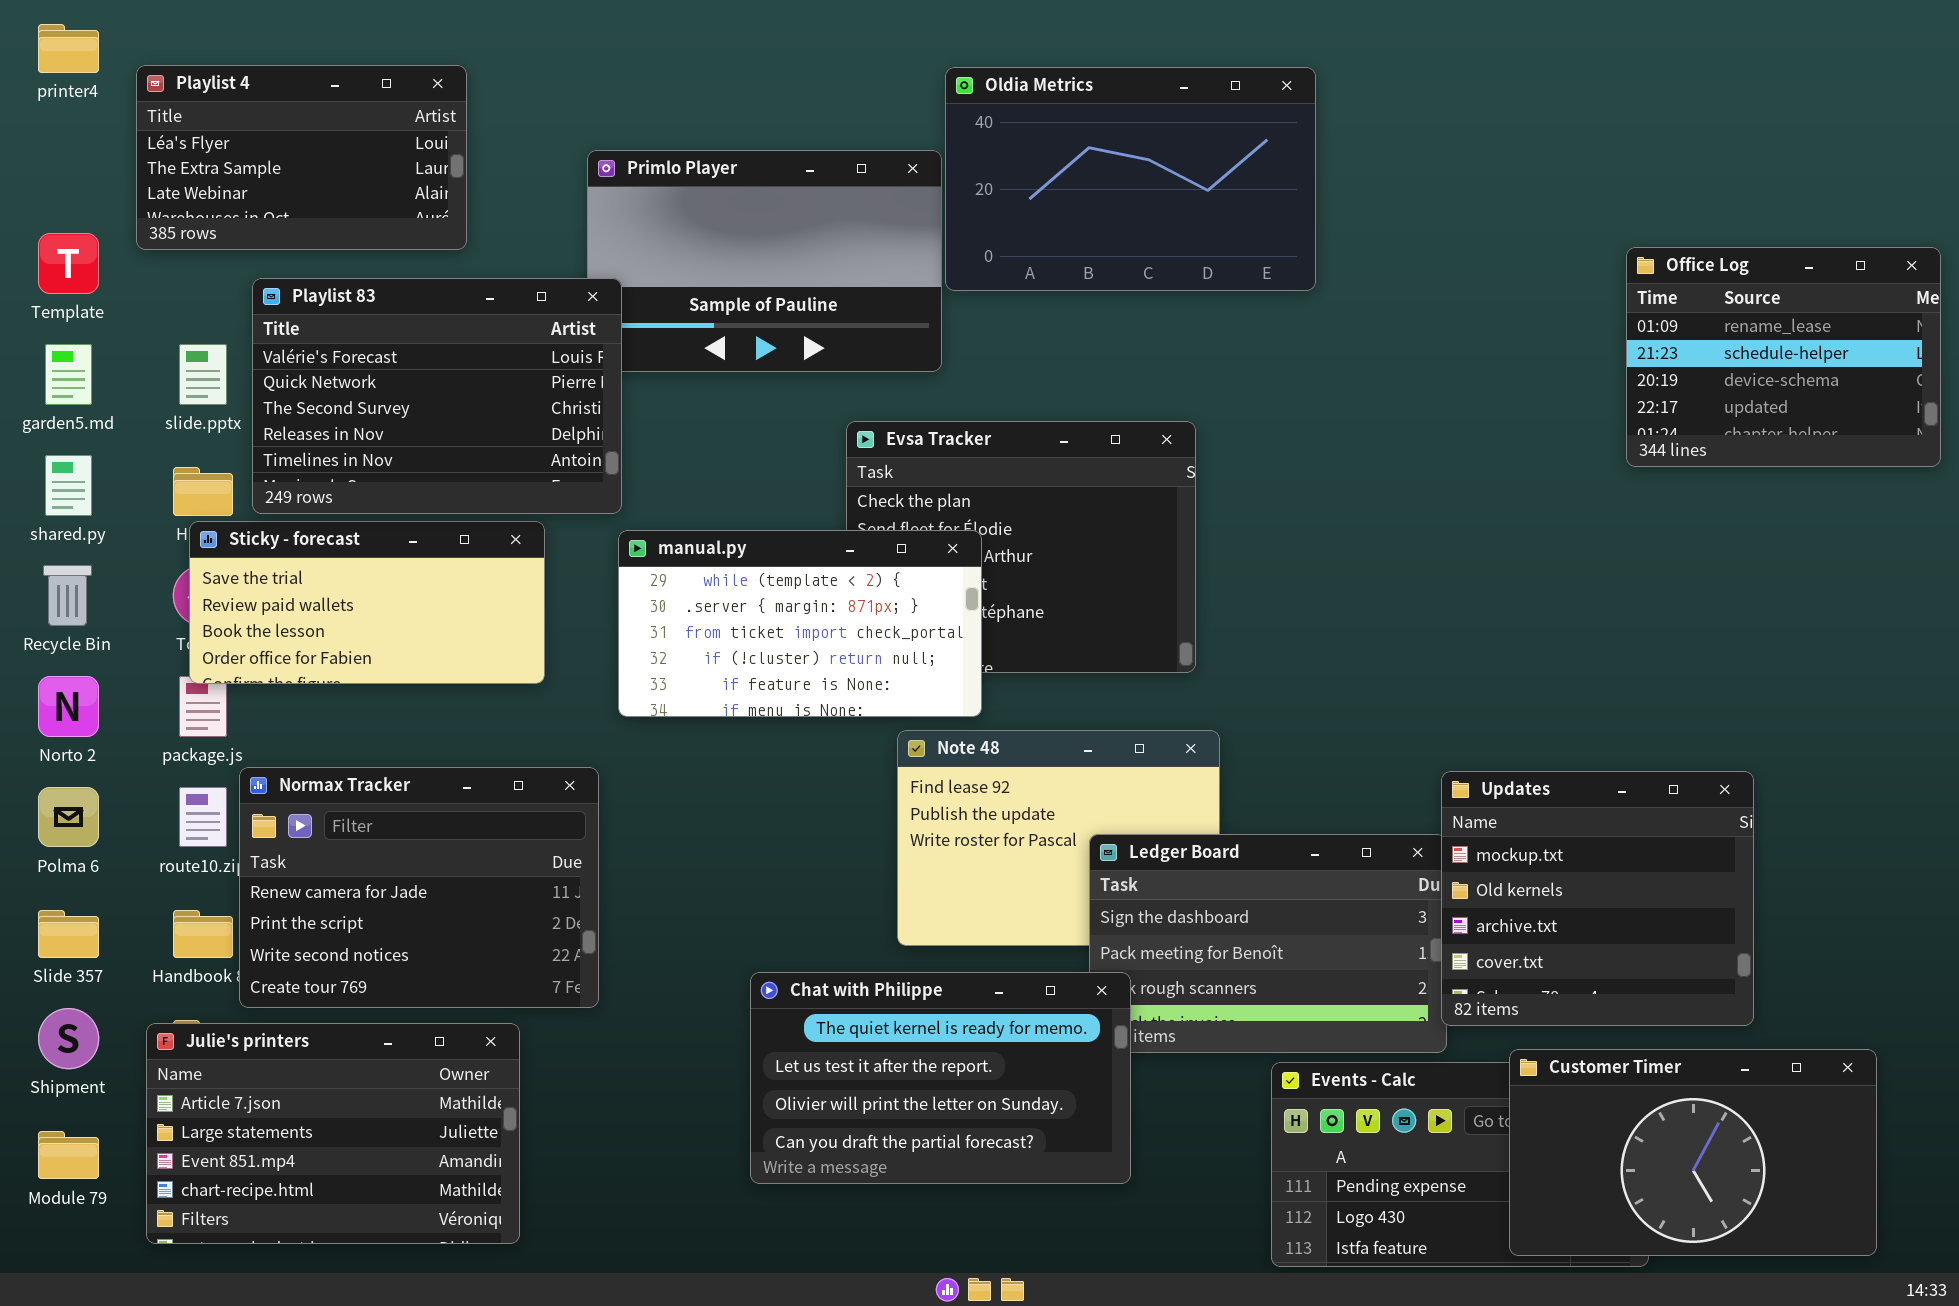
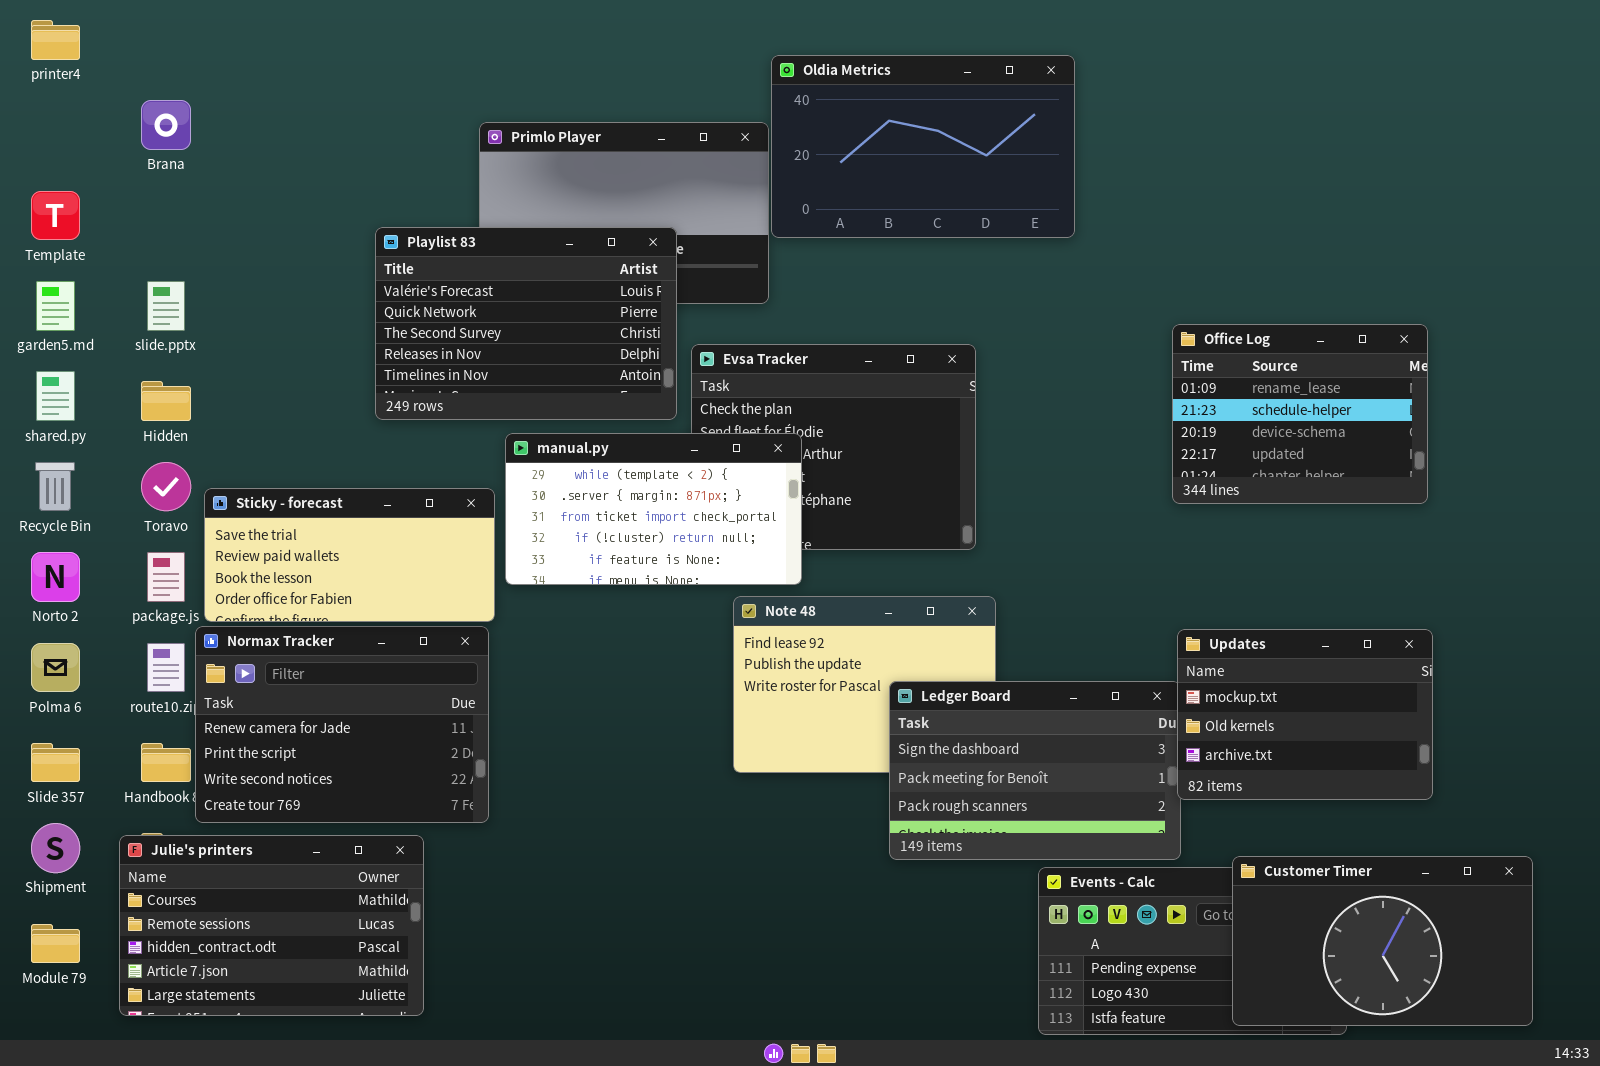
Playlist 4: [136,65,467,250] -> none, closed
Office Log: [1626,247,1941,467] -> [1172,324,1428,504], moved
Playlist 83: [252,278,622,514] -> [375,227,677,420], moved
Sticky - forecast: [189,521,545,684] -> [204,488,495,622], moved
Updates: [1441,771,1754,1026] -> [1177,629,1433,800], resized
Chat with Philippe: [750,972,1131,1184] -> none, closed
Julie's printers: [146,1023,520,1244] -> [119,835,424,1016], scrolled up 3 rows

